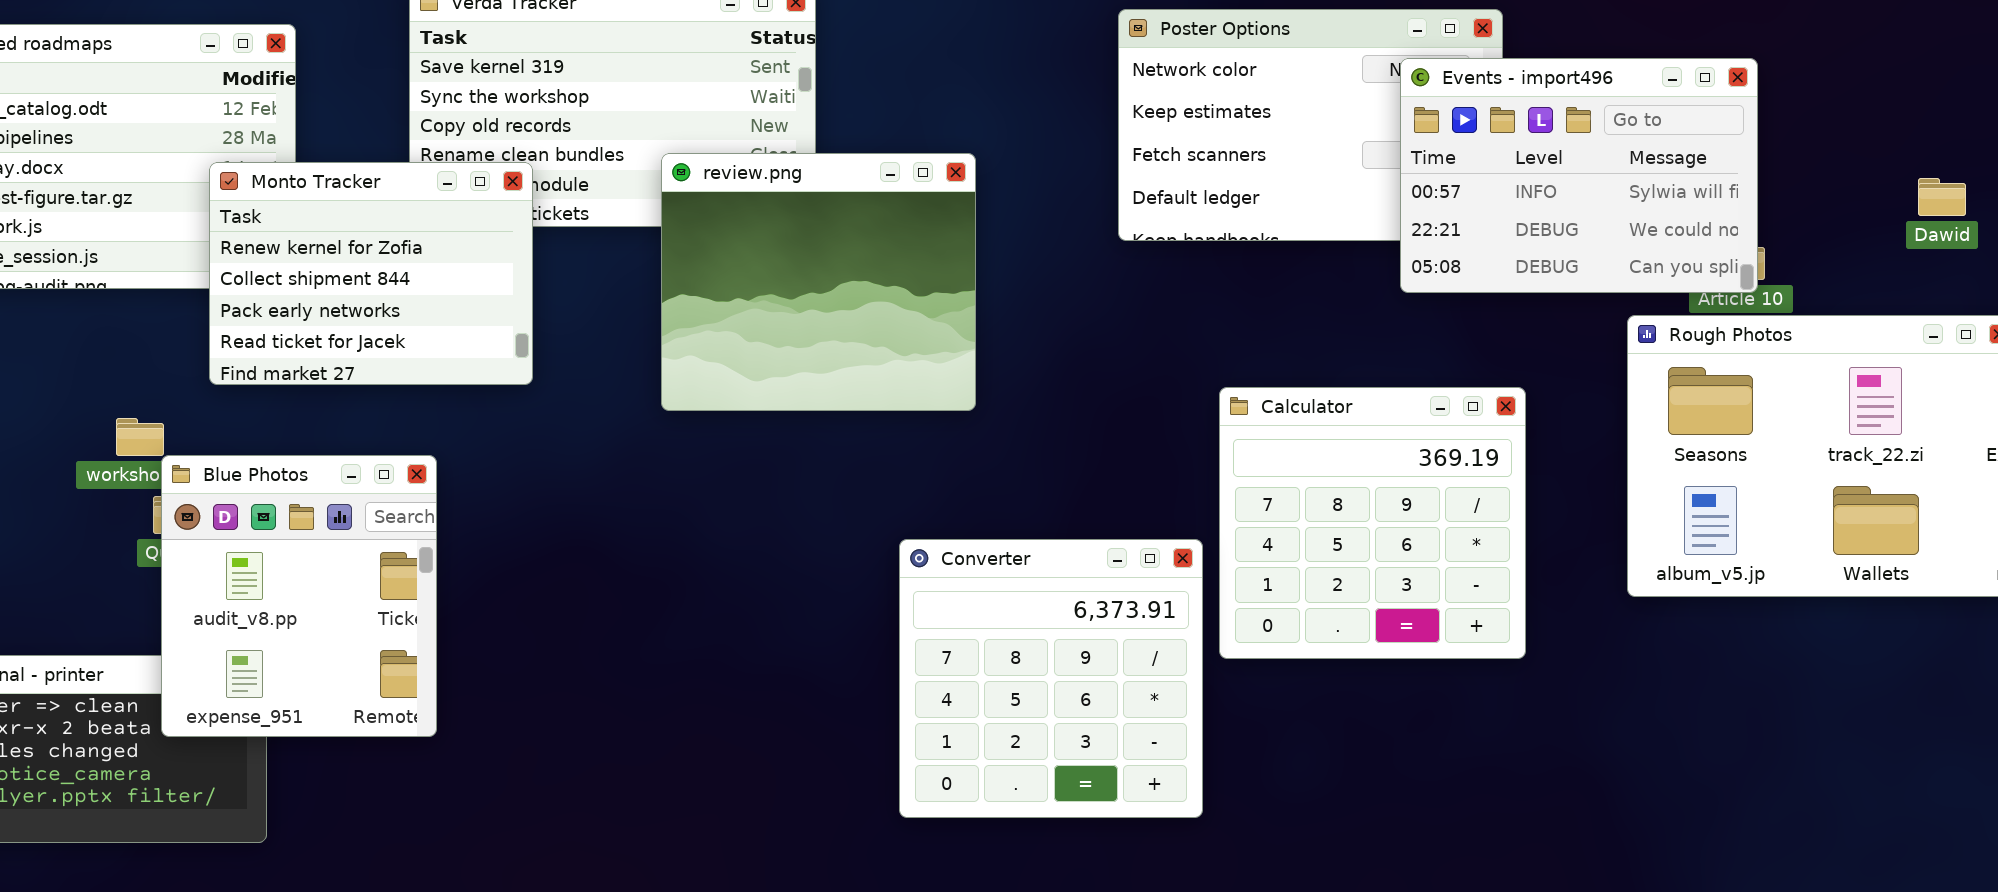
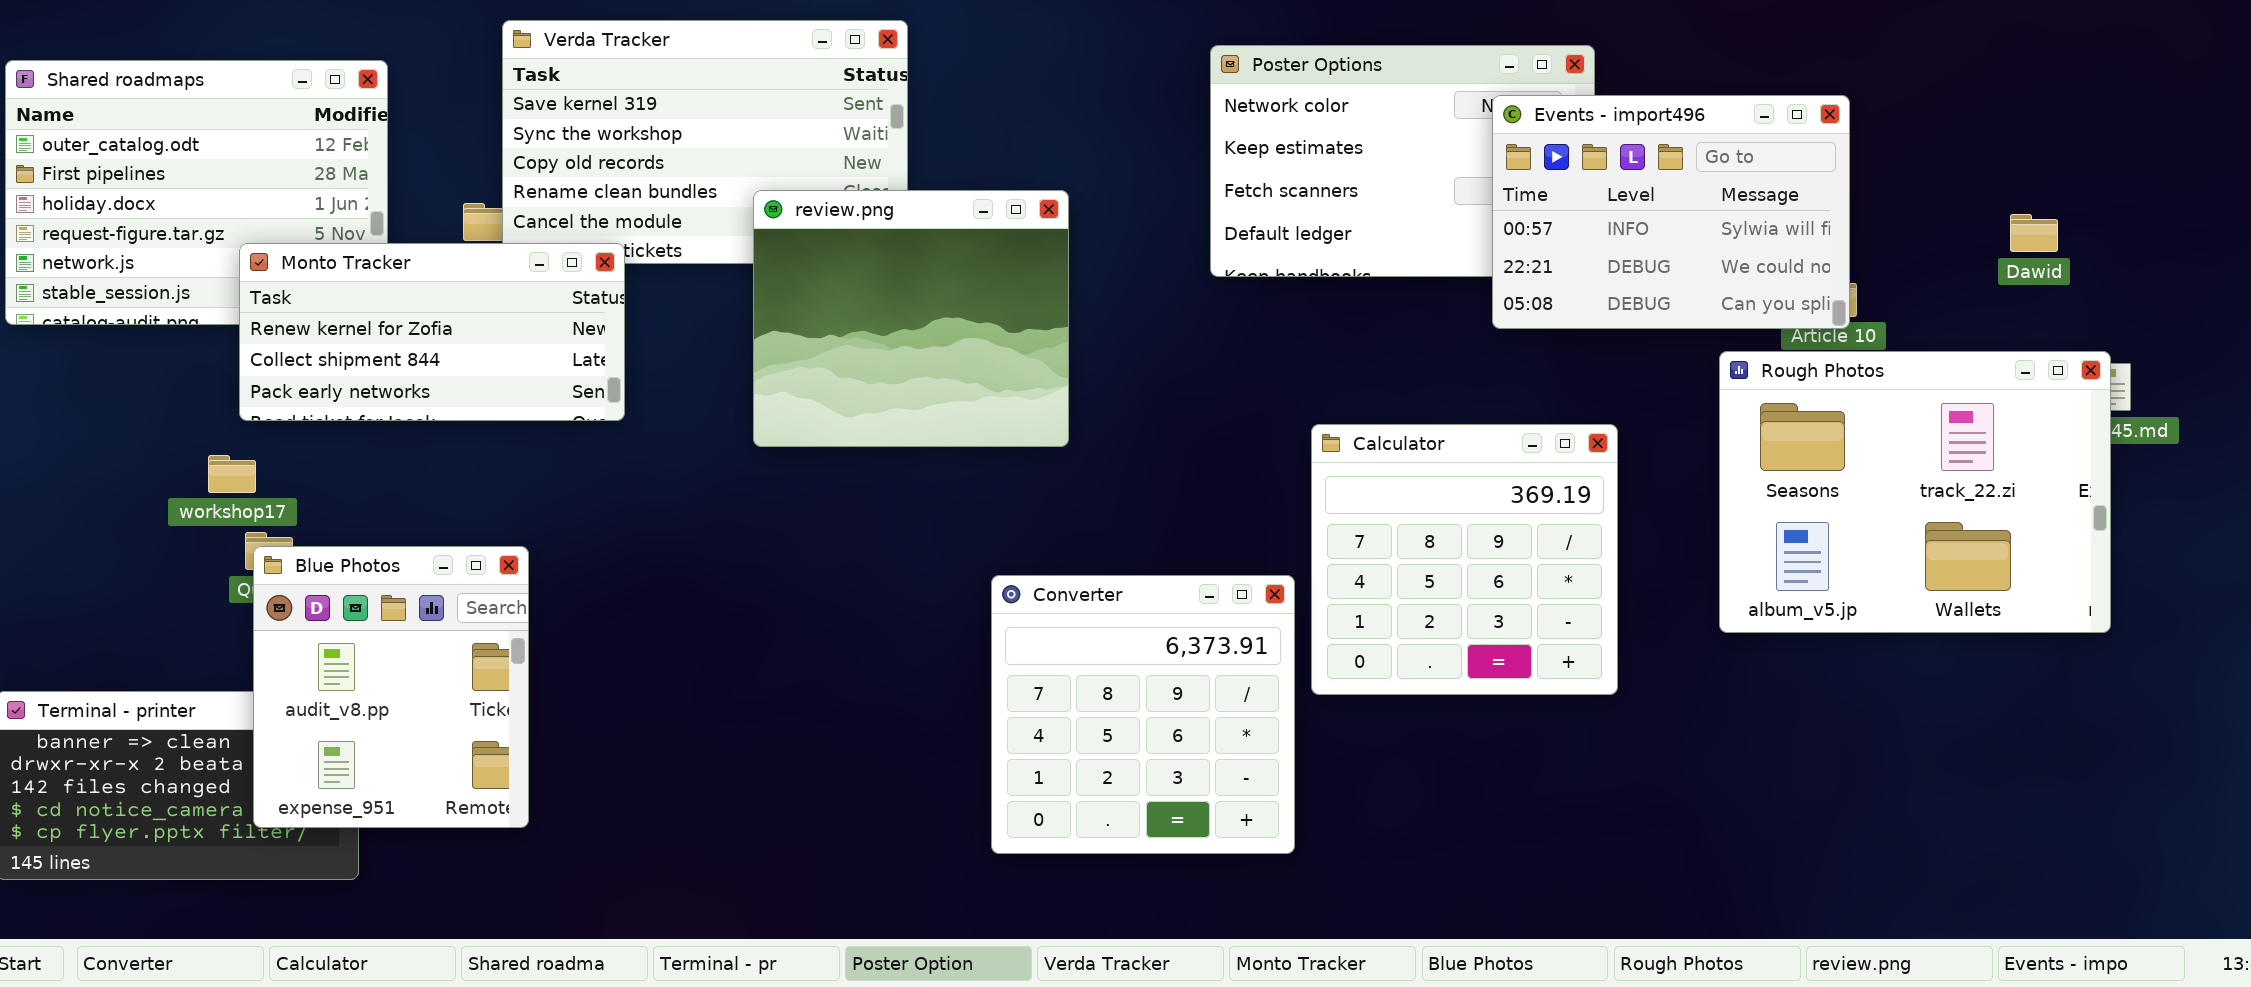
Monto Tracker: [209,162,533,385] -> [239,243,625,421], resized
Blue Photos: [161,455,437,737] -> [253,546,529,828], moved

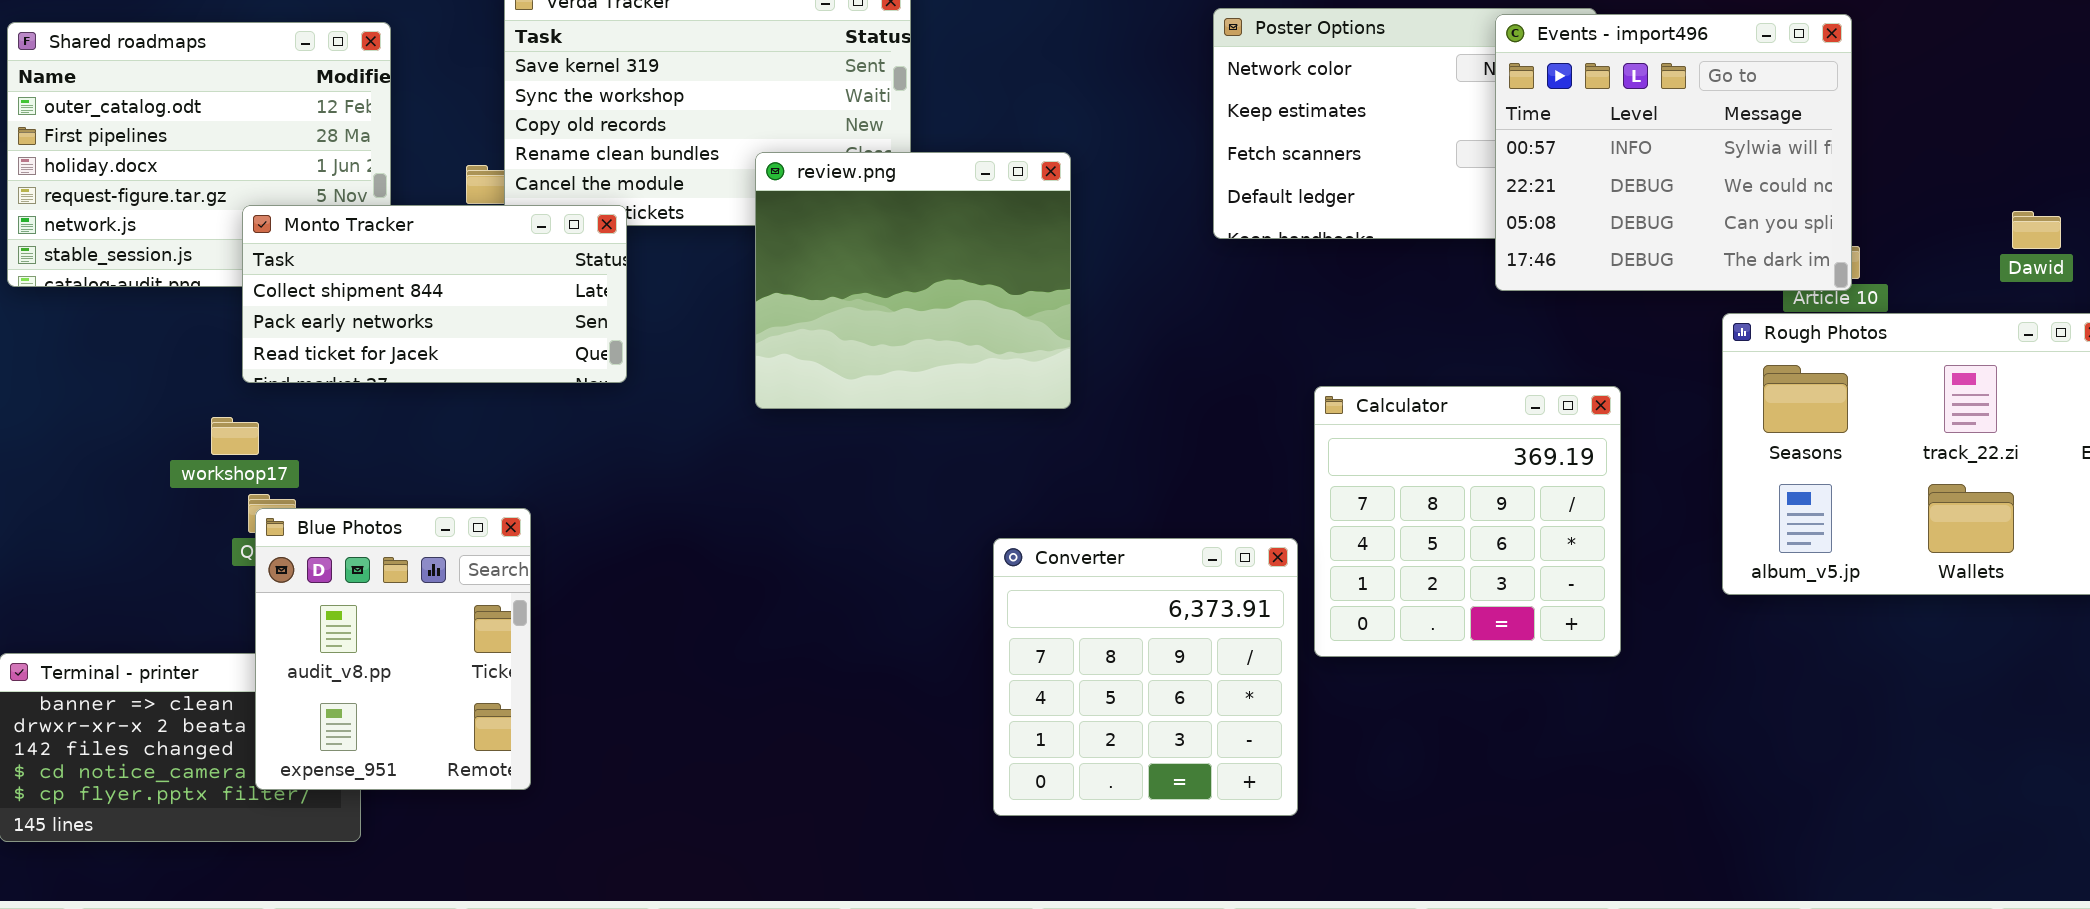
Events - import496: [1492,95,1850,329] -> [1495,14,1852,291], resized
Dawid: [2010,214,2058,252] -> [2012,211,2061,249], moved
Monto Tracker: [239,243,625,421] -> [242,205,627,383], scrolled down 1 row

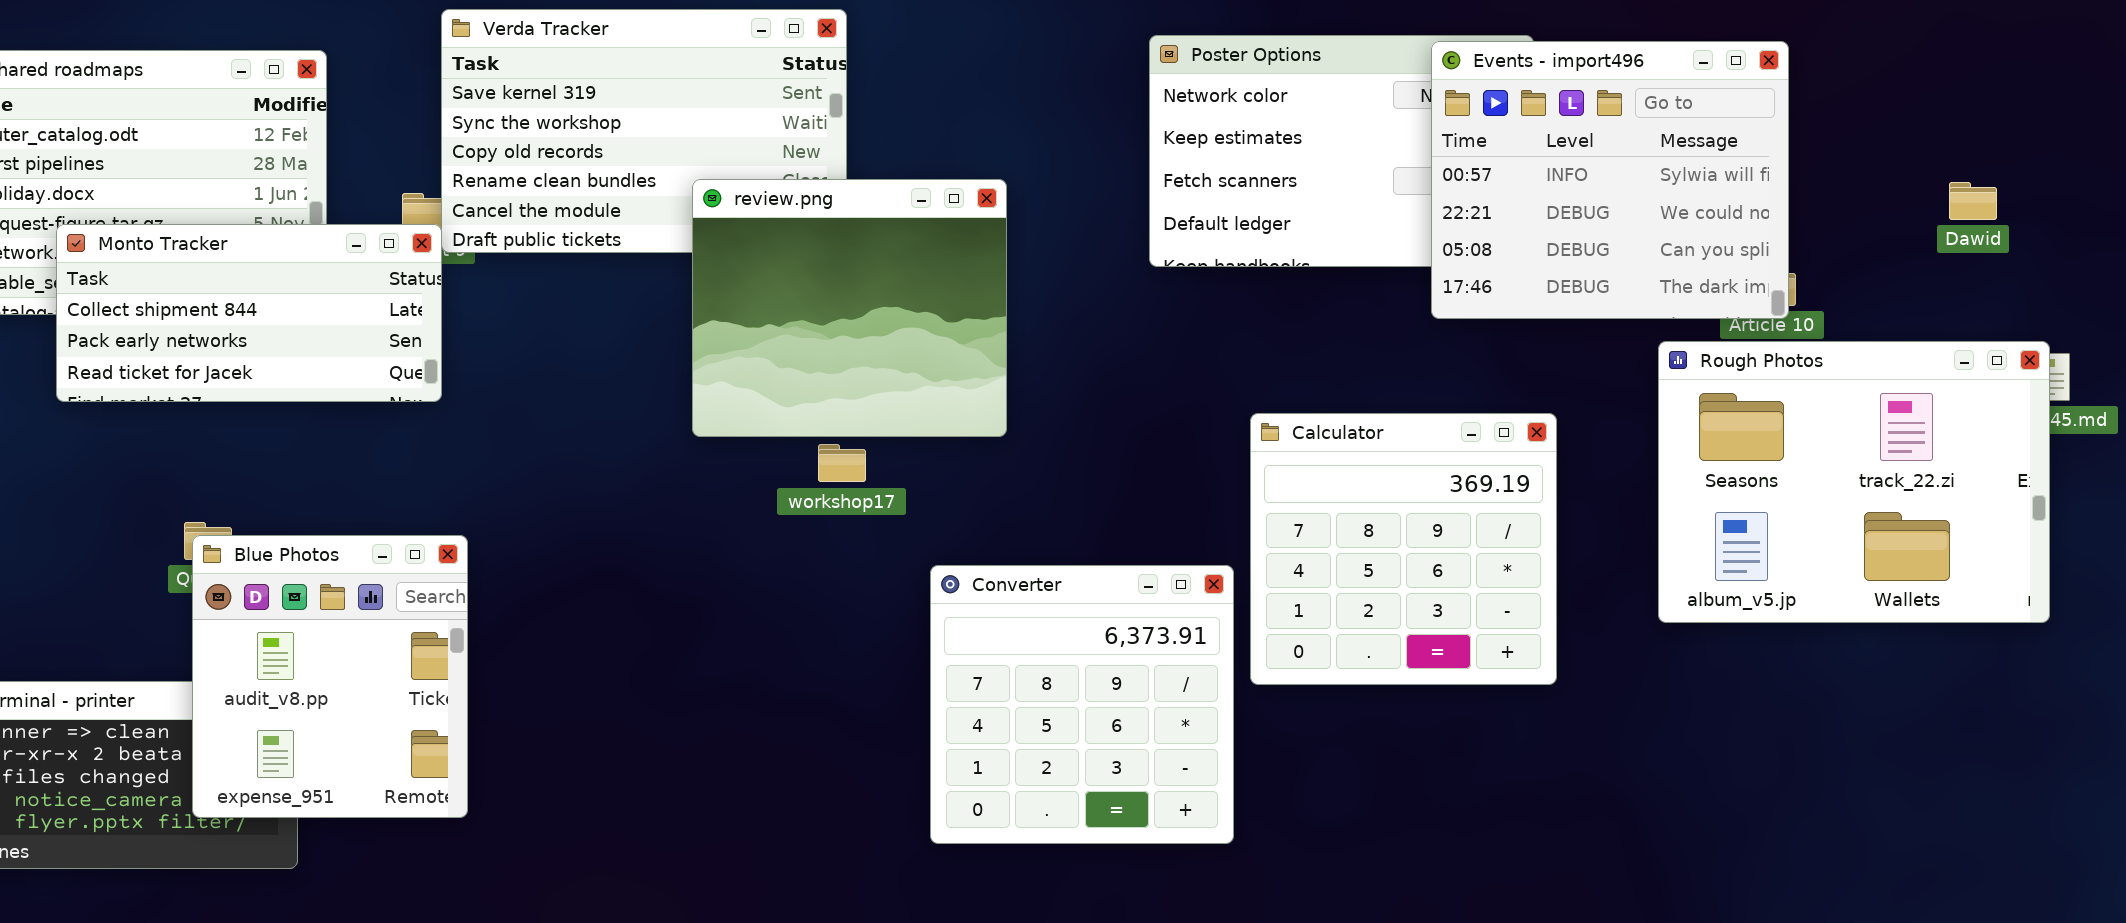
Monto Tracker: [242,205,627,383] -> [56,224,442,402], moved
Dawid: [2012,211,2061,249] -> [1949,182,1997,220], moved
workshop17: [211,417,259,455] -> [818,444,866,482], moved

